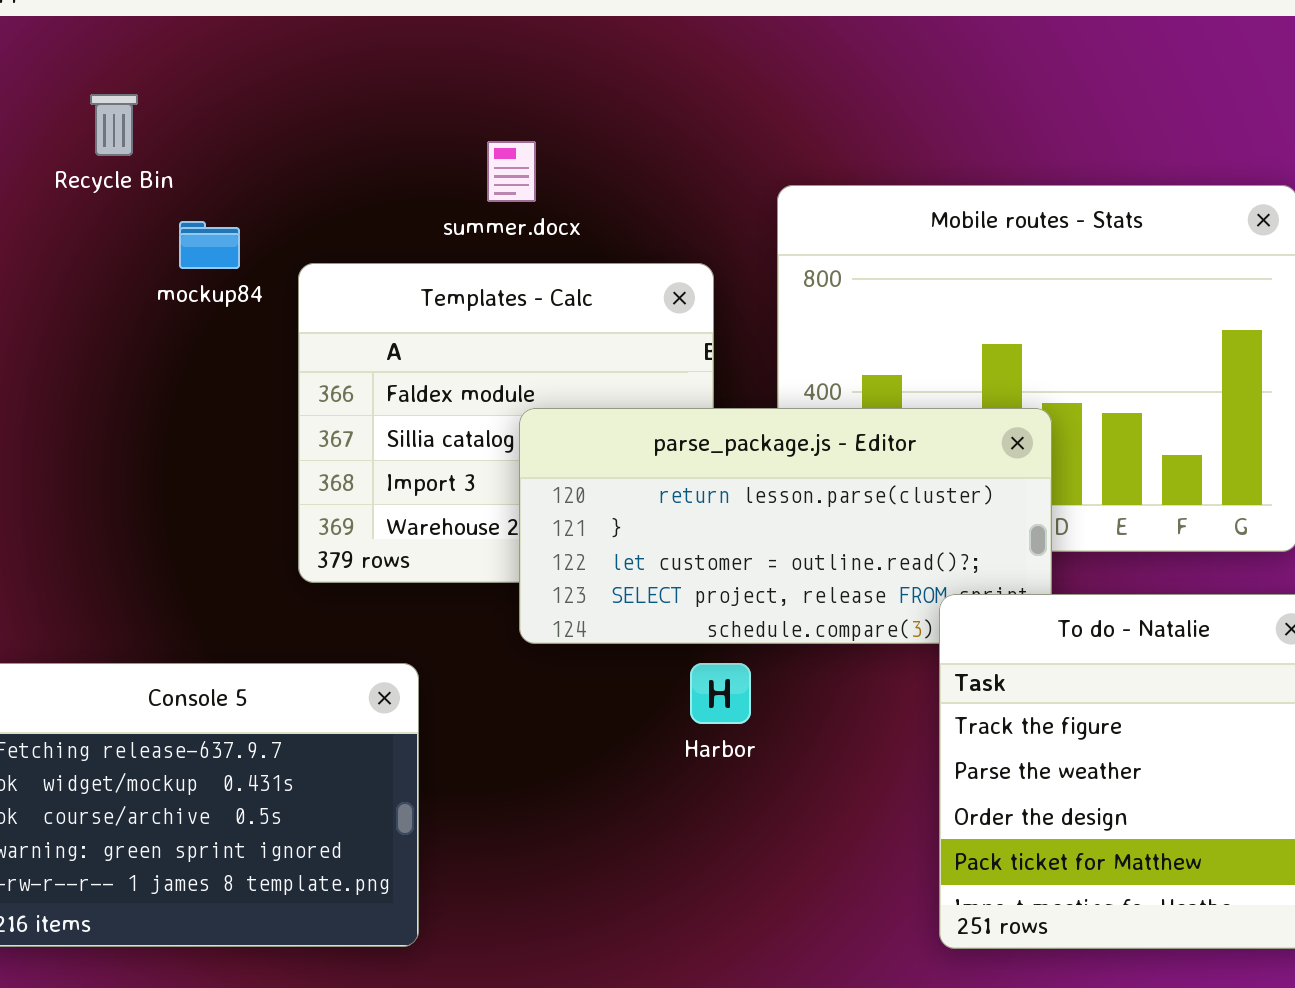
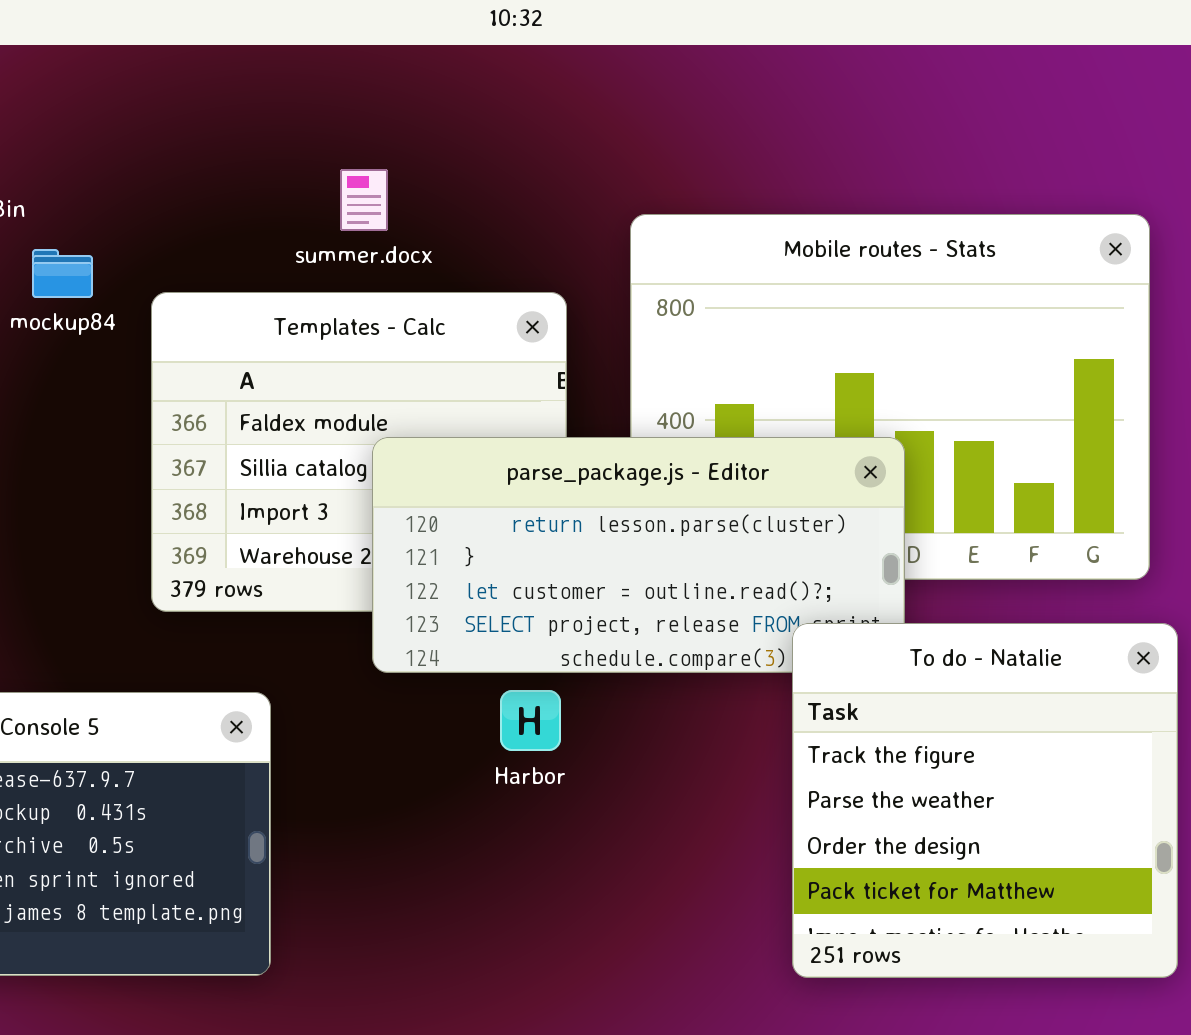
Harbor: [690,663,751,724] -> [500,690,561,751], moved

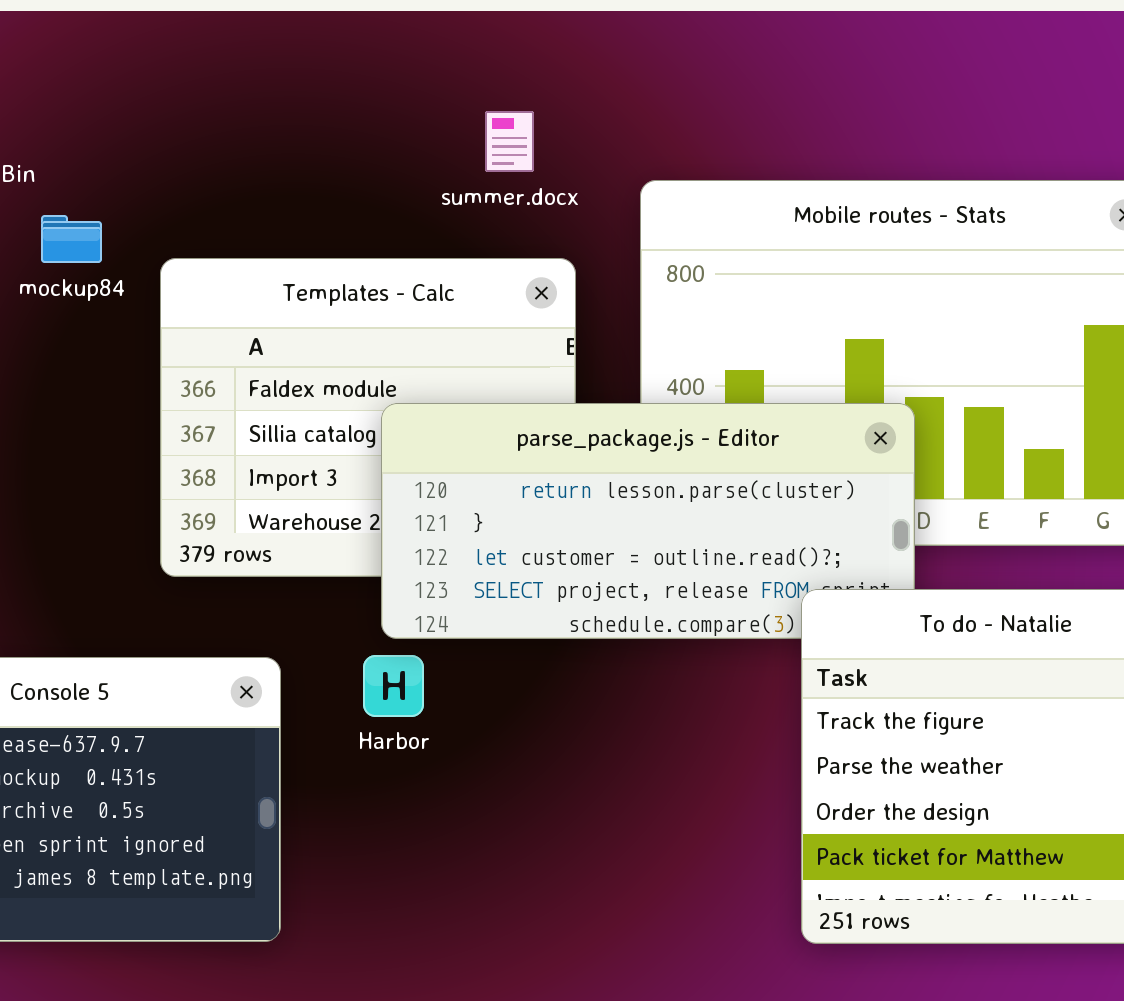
summer.docx: [340,169,388,231] -> [485,111,534,172], moved
Harbor: [500,690,561,751] -> [363,655,424,717], moved

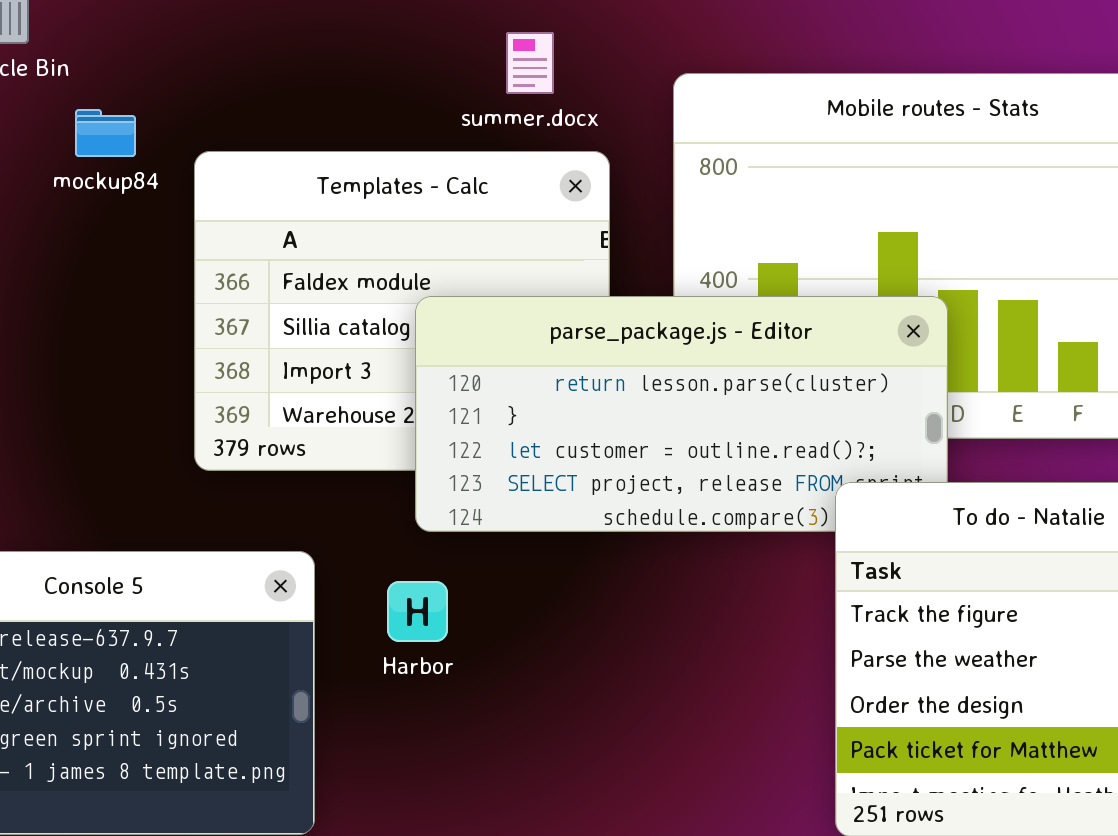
summer.docx: [485,111,534,172] -> [506,32,554,94], moved
Harbor: [363,655,424,717] -> [387,581,448,642], moved

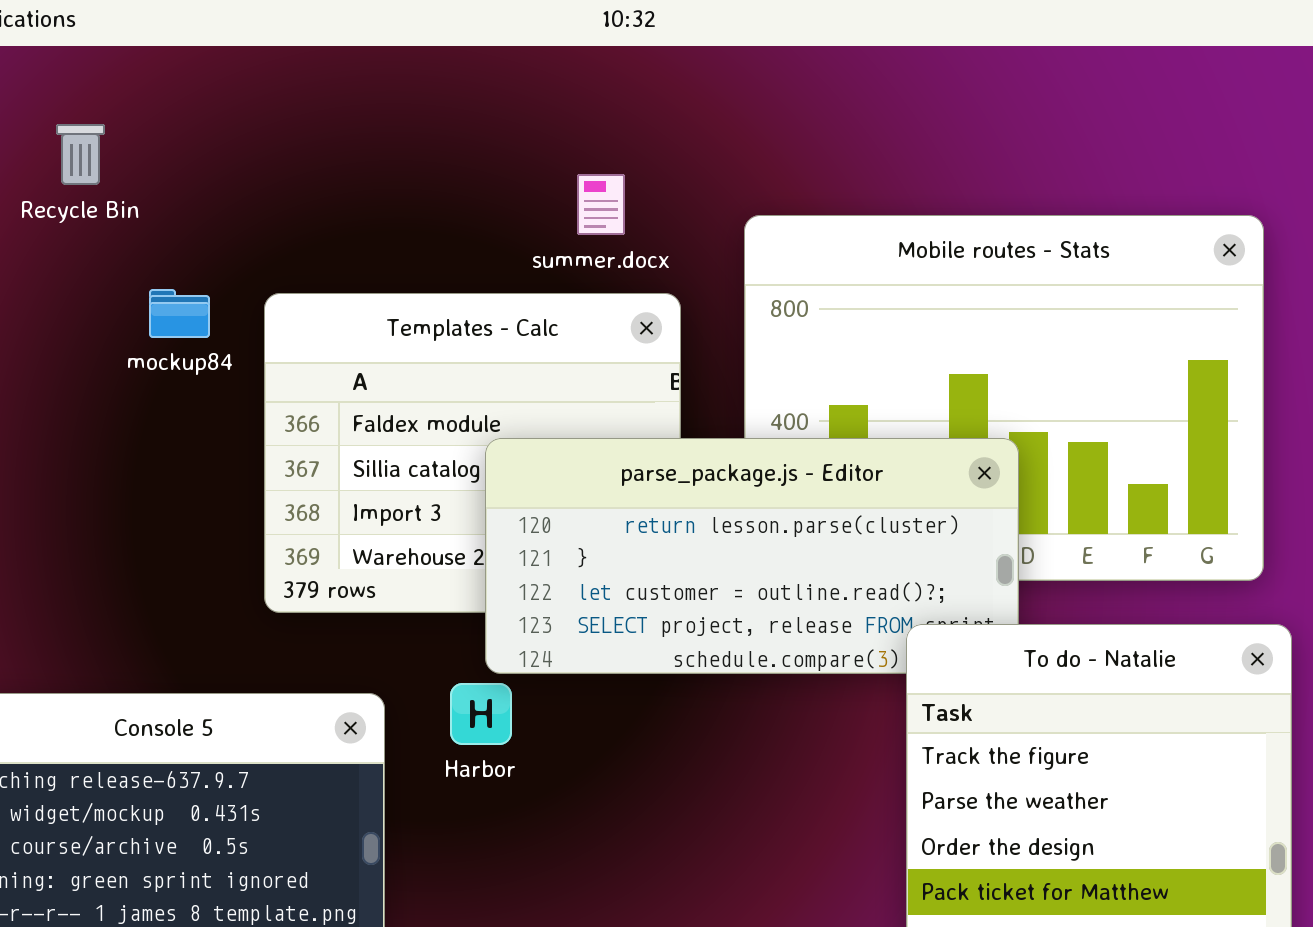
mockup84: [75,109,136,157] -> [149,289,210,338], moved
Harbor: [387,581,448,642] -> [450,683,512,745], moved

